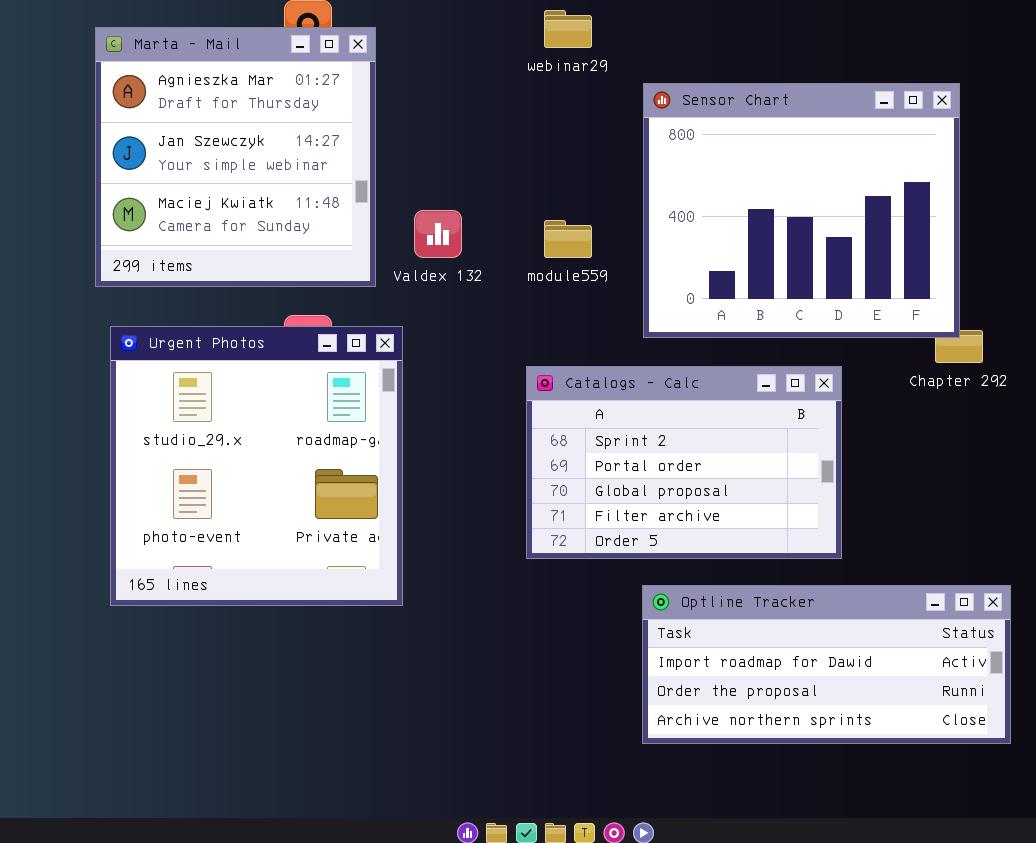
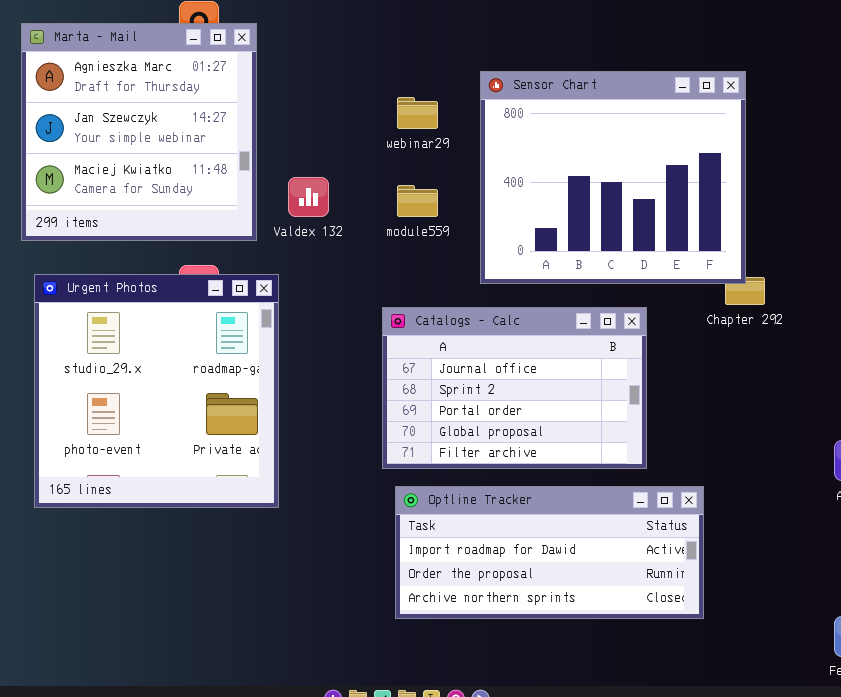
webinar29: [544,10,592,48] -> [397,97,438,129], moved
Catalogs - Calc: [526,366,842,559] -> [382,307,647,469], scrolled up 1 row
Optline Tracker: [642,585,1011,744] -> [395,486,704,619], moved

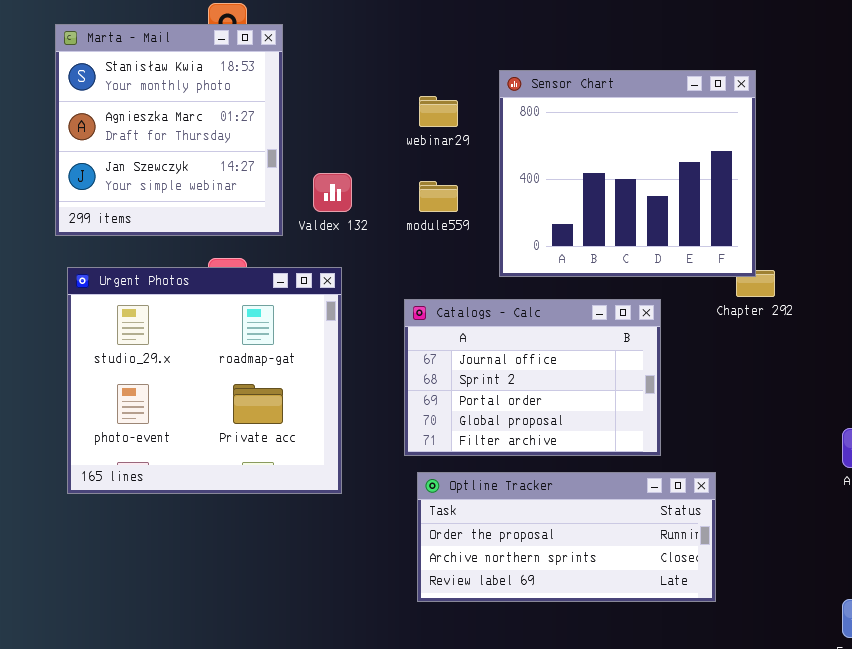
Marta - Mail: [21,23,257,241] -> [55,24,283,236], scrolled up 1 row
Urgent Photos: [34,274,279,508] -> [67,267,342,494], resized
Optline Tracker: [395,486,704,619] -> [417,472,716,602], scrolled down 1 row

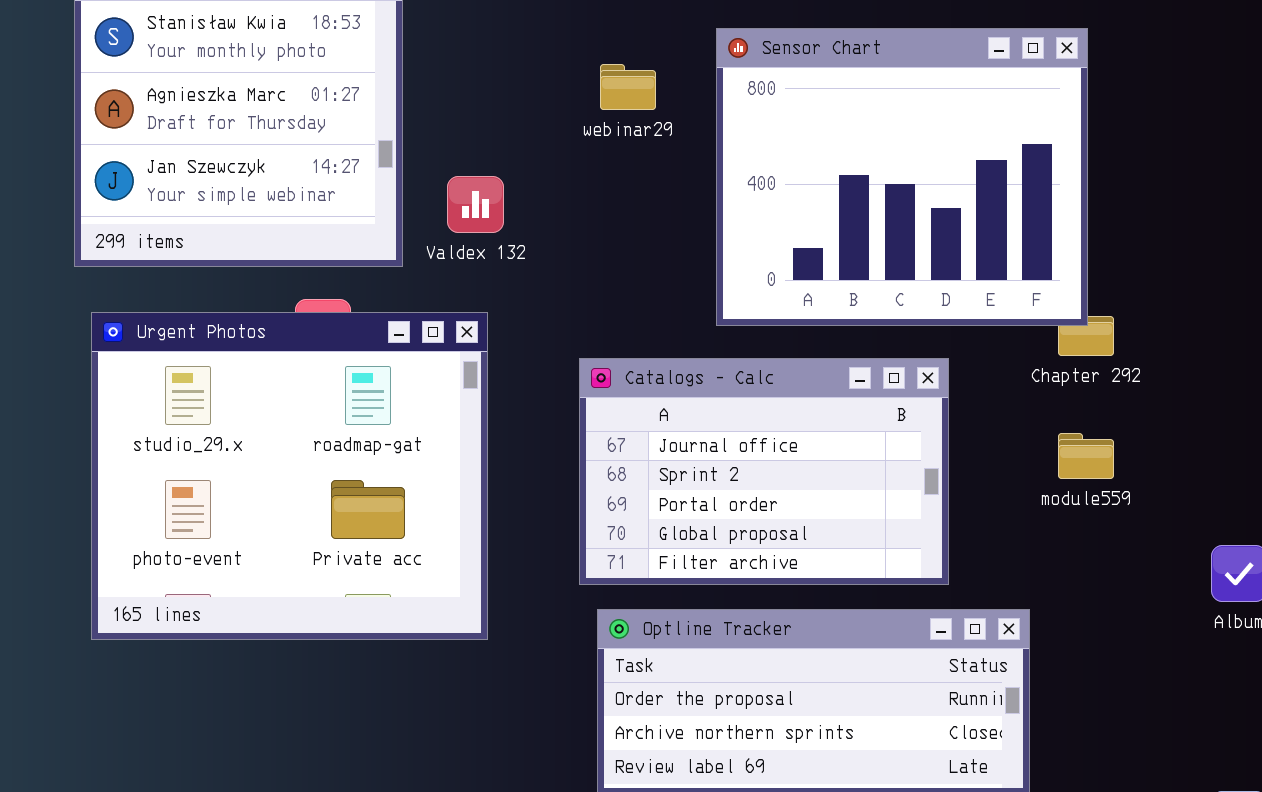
module559: [419,181,458,212] -> [1058,433,1114,479], moved

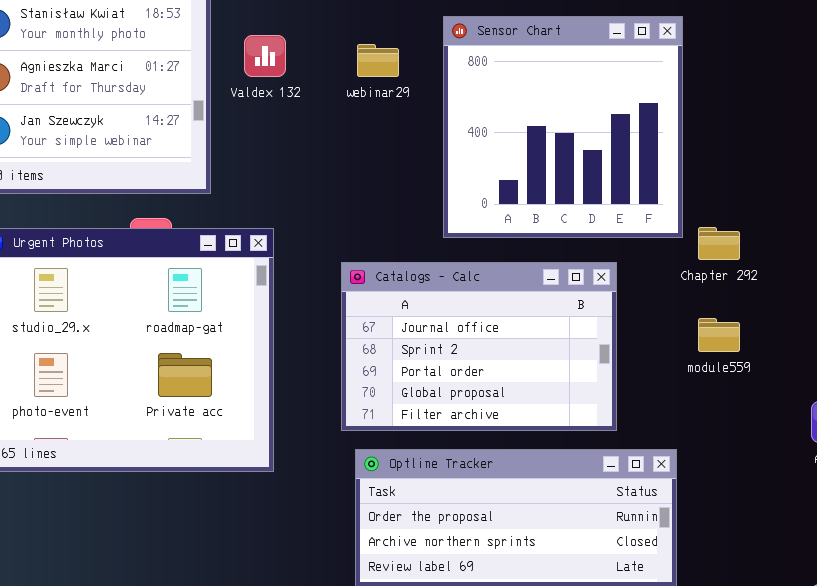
Sensor Chart: [716,28,1088,326] -> [443,16,683,238], resized
Valdex 132: [447,176,504,233] -> [244,35,286,77], moved

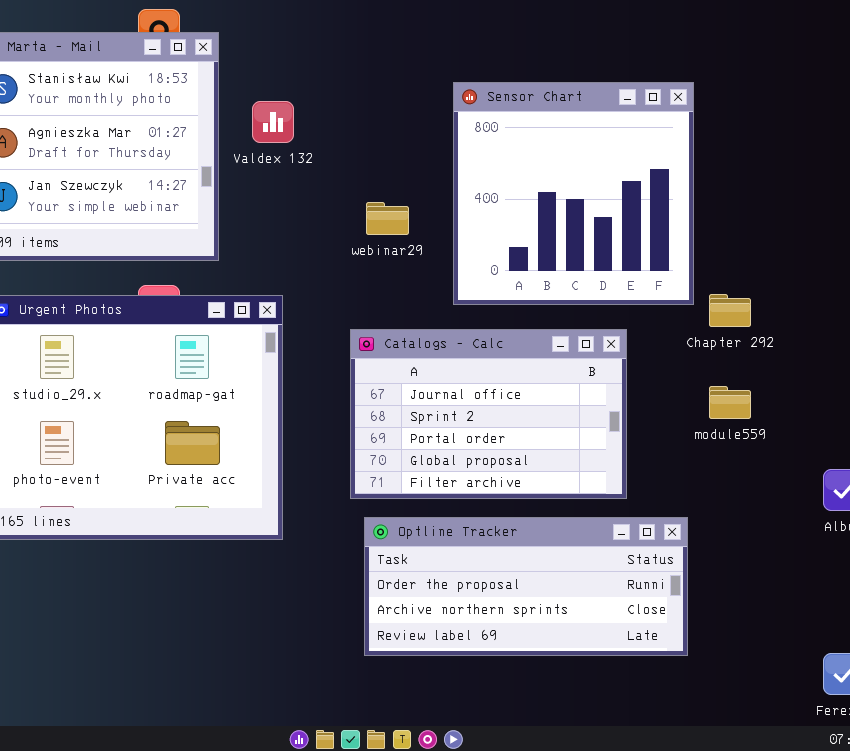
webinar29: [357,44,399,77] -> [366,202,409,235], moved

